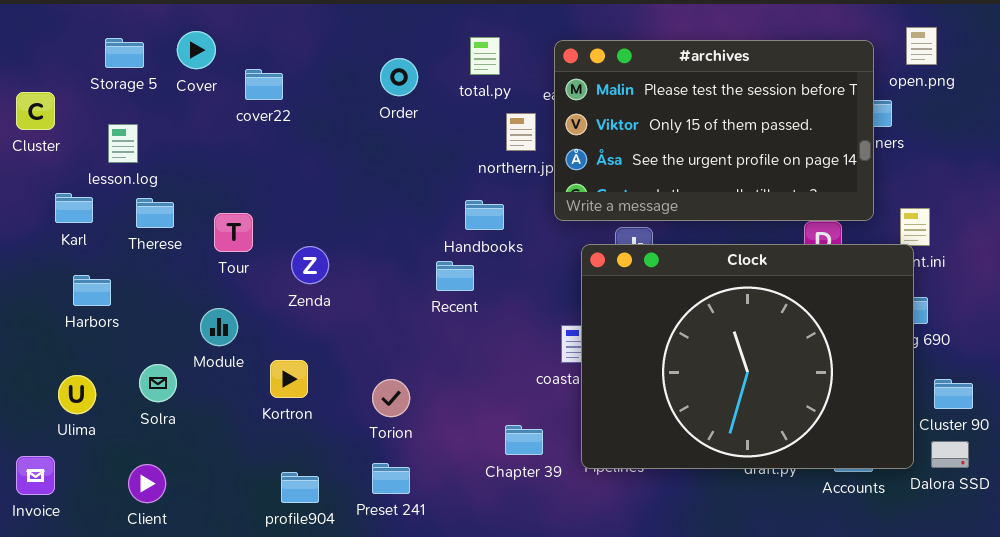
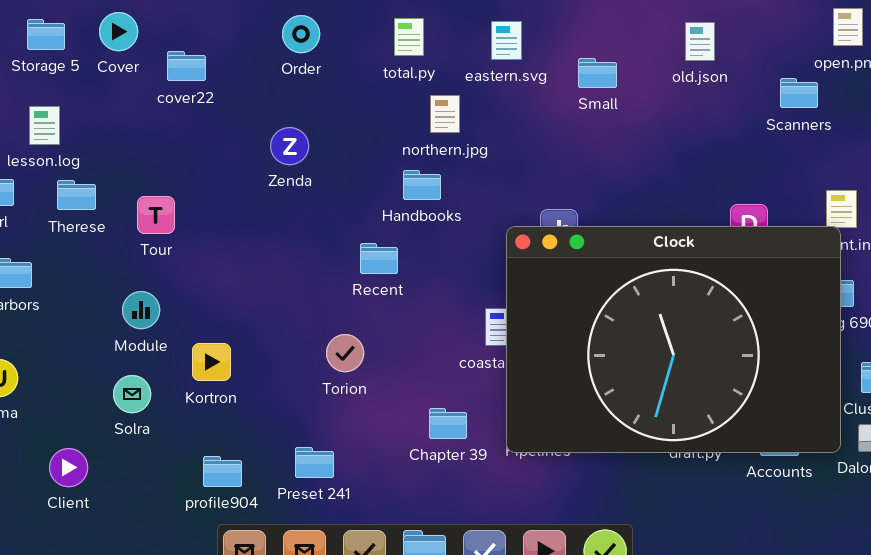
#archives: [554,40,874,221] -> none, closed
Order: [380,58,418,96] -> [282,15,320,53], moved
Handbooks: [465,200,504,230] -> [403,170,441,200], moved
Zenda: [291,246,329,284] -> [270,127,309,165], moved
Solra: [139,364,177,402] -> [113,375,151,413], moved
Torion: [372,379,410,417] -> [326,334,364,372], moved

